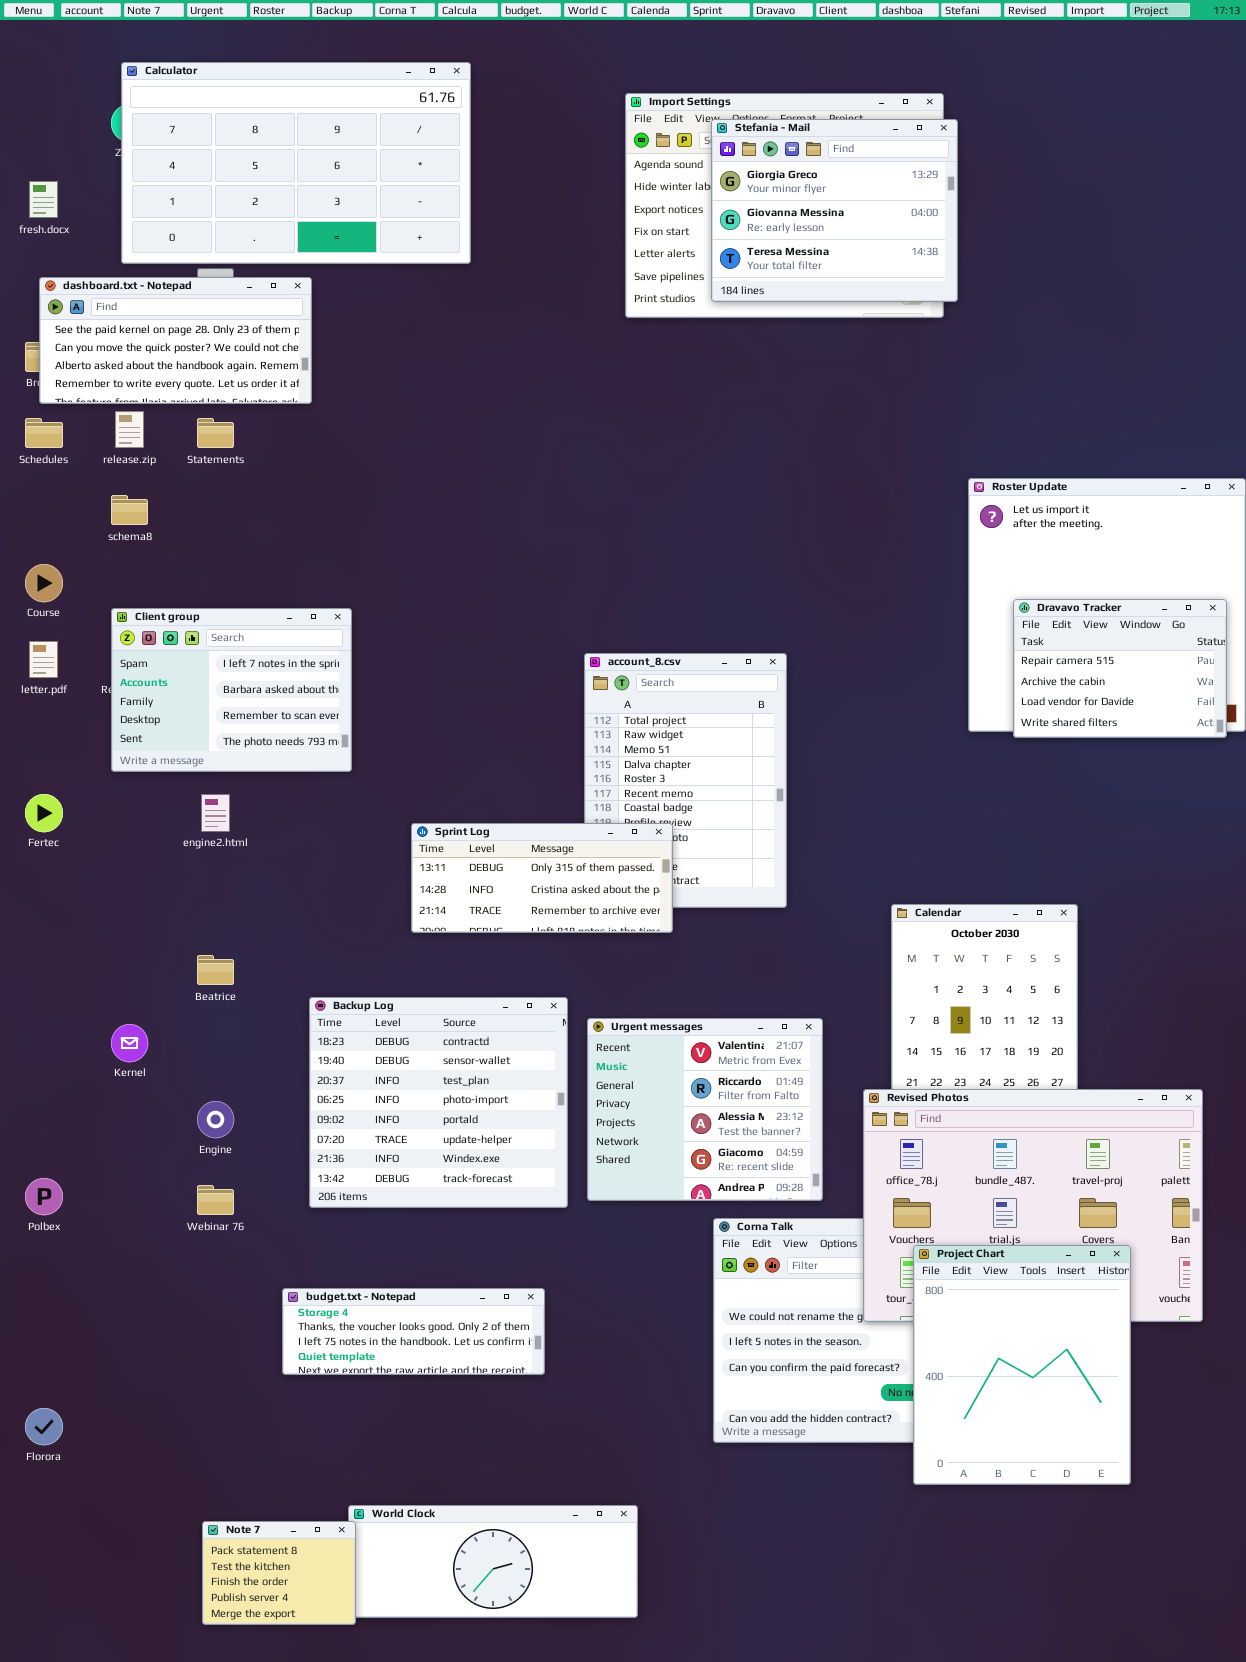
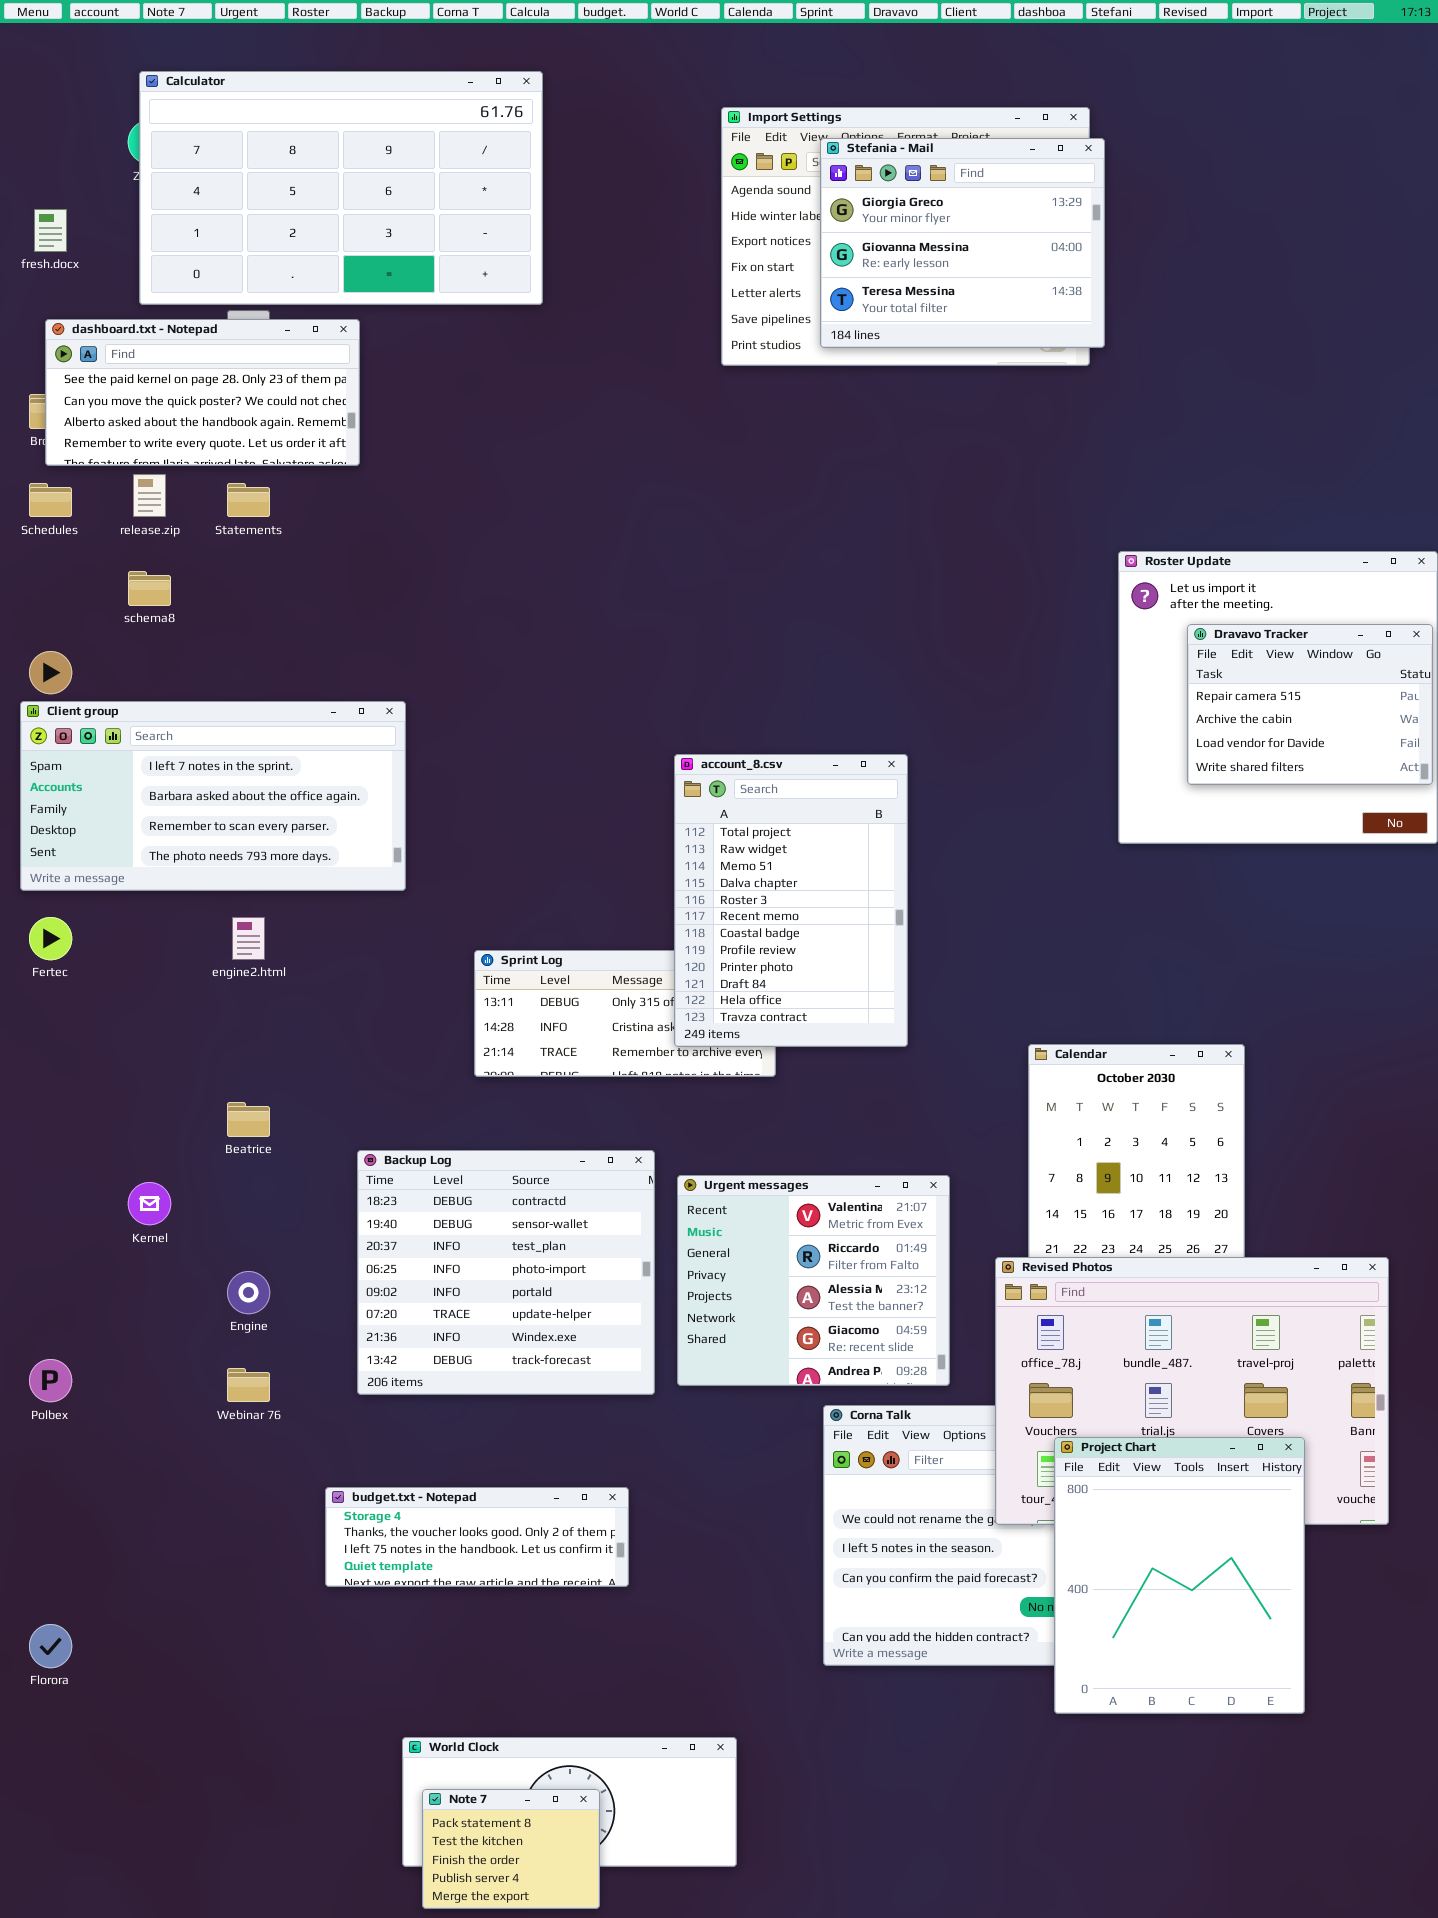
Dravavo Tracker: [1013,599,1227,738] -> [1187,624,1433,785], moved
Client group: [111,608,352,772] -> [20,701,406,891], resized
account_8.csv: [584,653,787,908] -> [674,754,908,1047], raised
Note 7: [202,1521,356,1625] -> [422,1789,600,1909], moved

